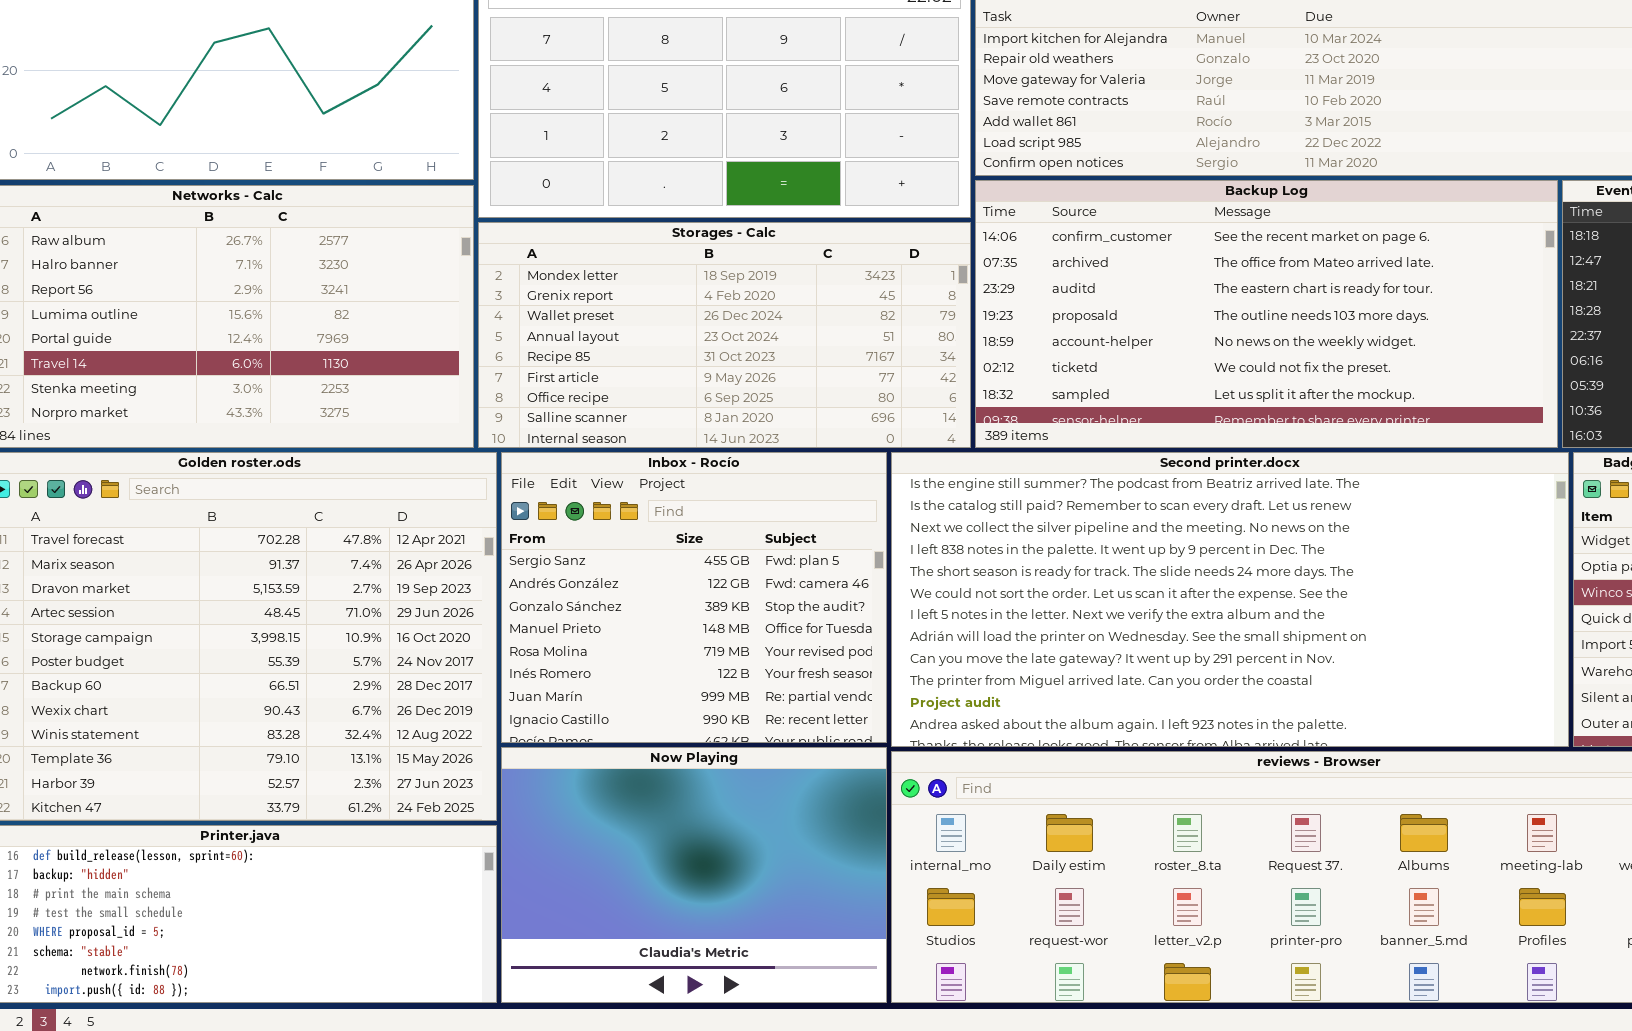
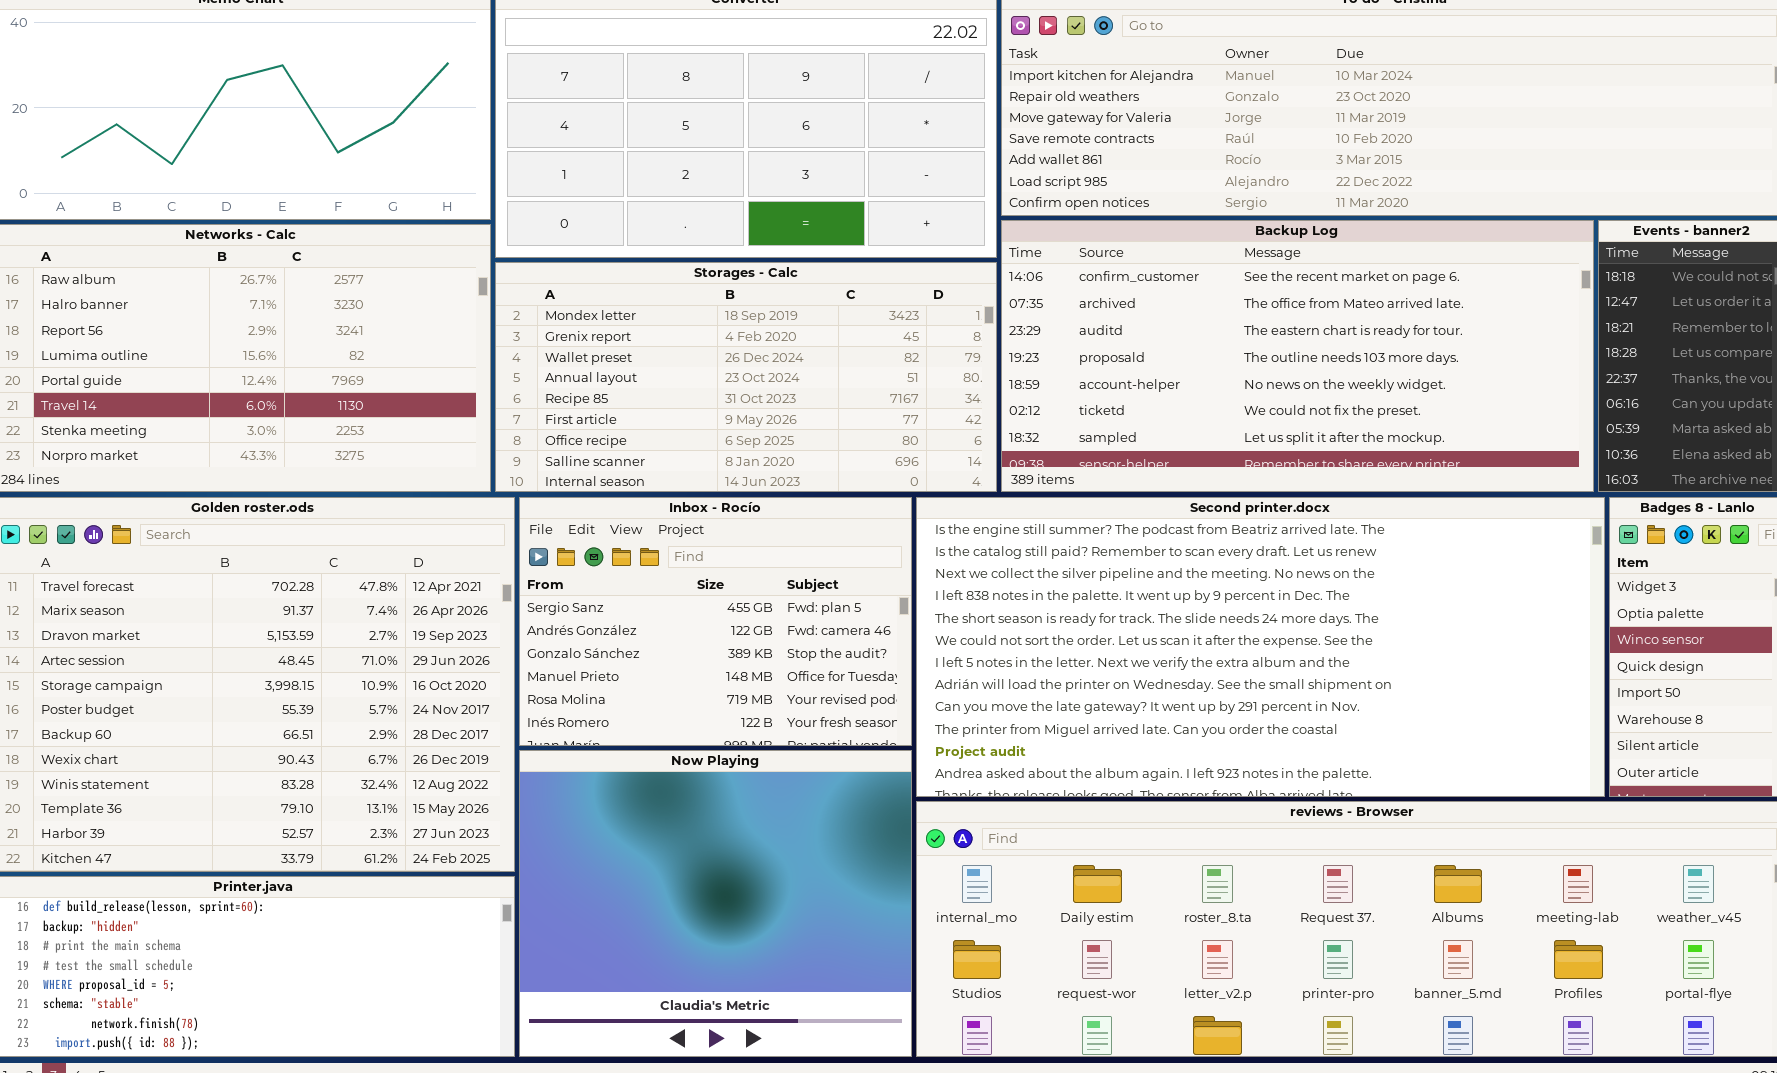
Inbox - Rocío: [501,452,887,743] -> [519,497,912,746], resized
Now Playing: [501,747,887,1003] -> [519,750,912,1057], resized

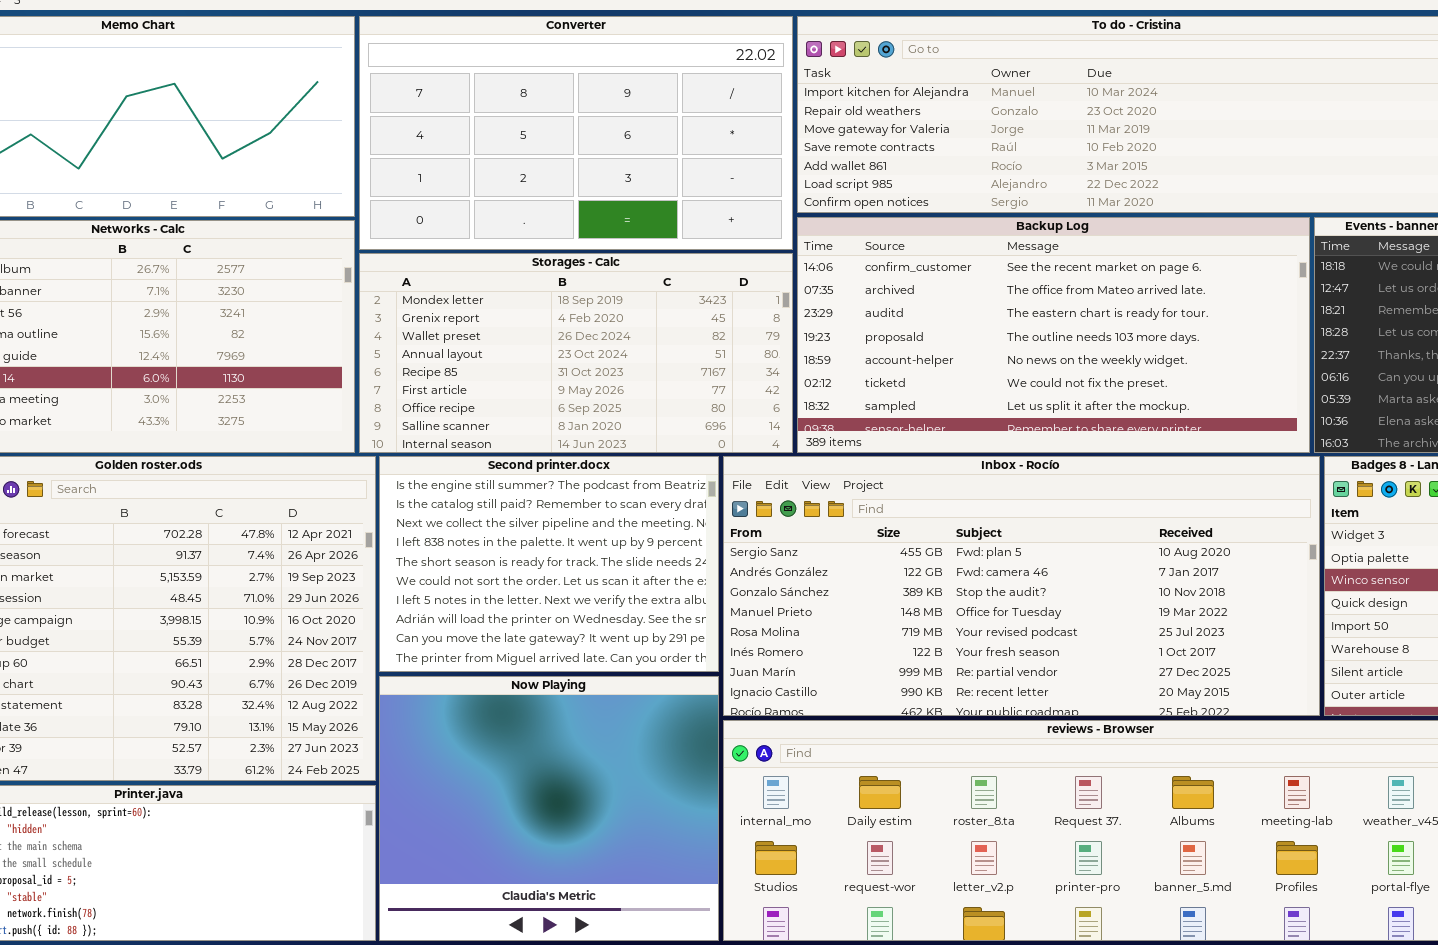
Inbox - Rocío: [519,497,912,746] -> [723,456,1320,716], moved, resized
Second printer.docx: [916,497,1605,797] -> [379,456,719,672], moved, resized

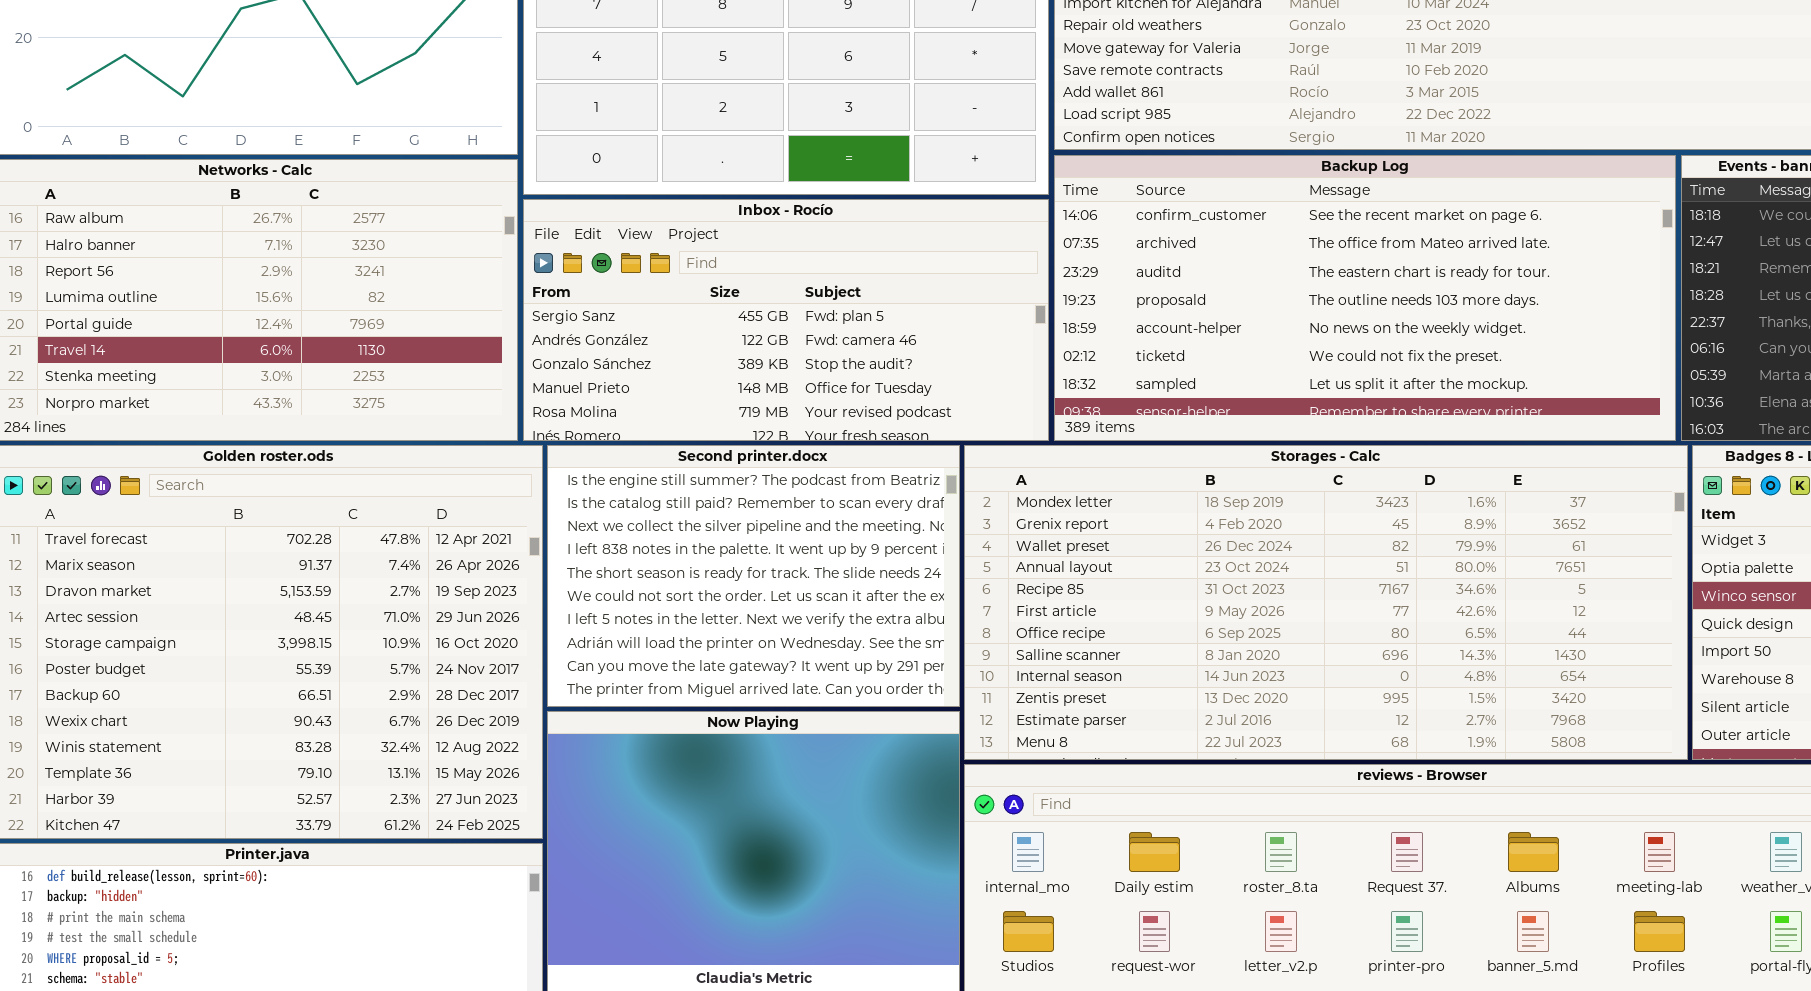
Storages - Calc: [359,253,793,453] -> [964,445,1688,760], moved, resized
Inbox - Rocío: [723,456,1320,716] -> [523,199,1049,441], moved, resized

